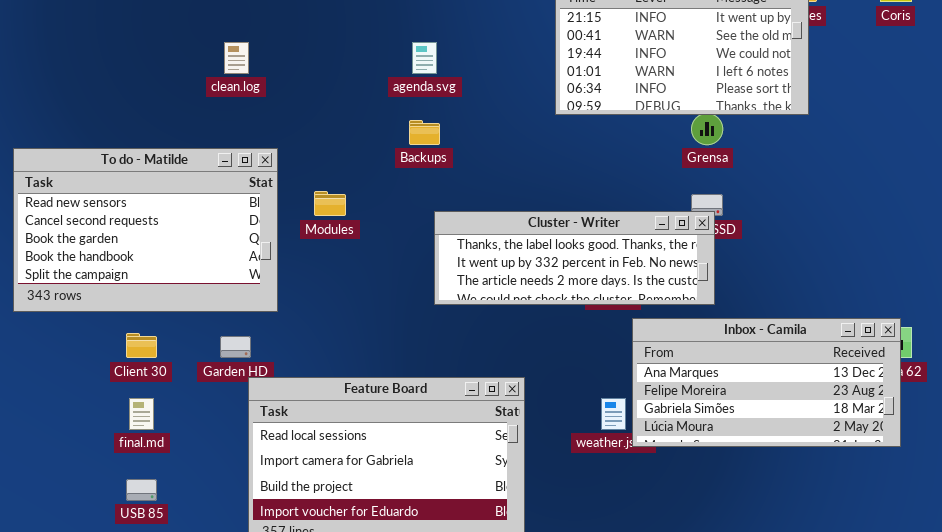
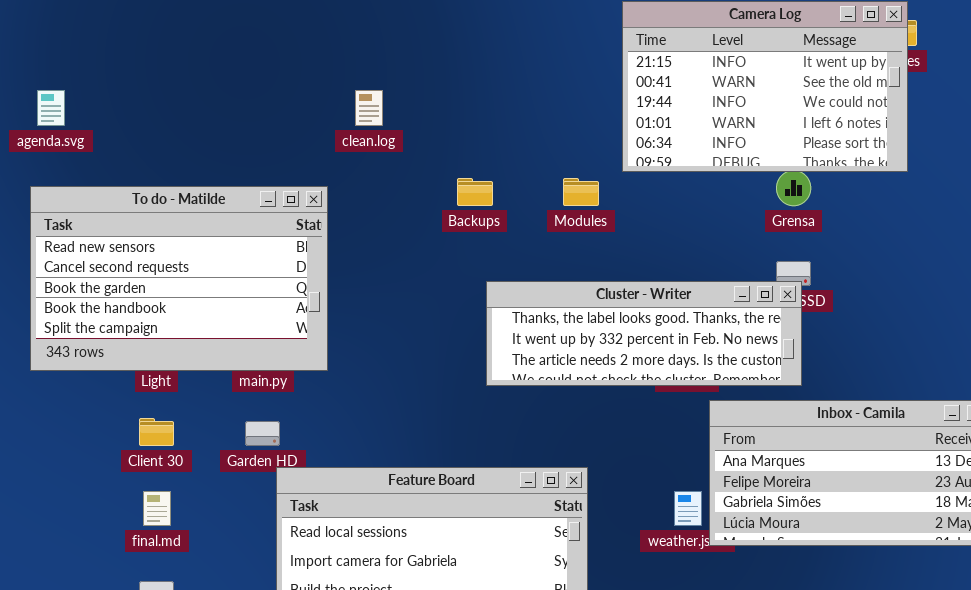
clean.log: [224,42,249,74] -> [355,90,383,126], moved
agenda.svg: [412,42,437,74] -> [37,90,65,126], moved
To do - Matilde: [13,148,278,312] -> [30,186,328,371], moved
Modules: [314,191,346,216] -> [563,178,599,206], moved

